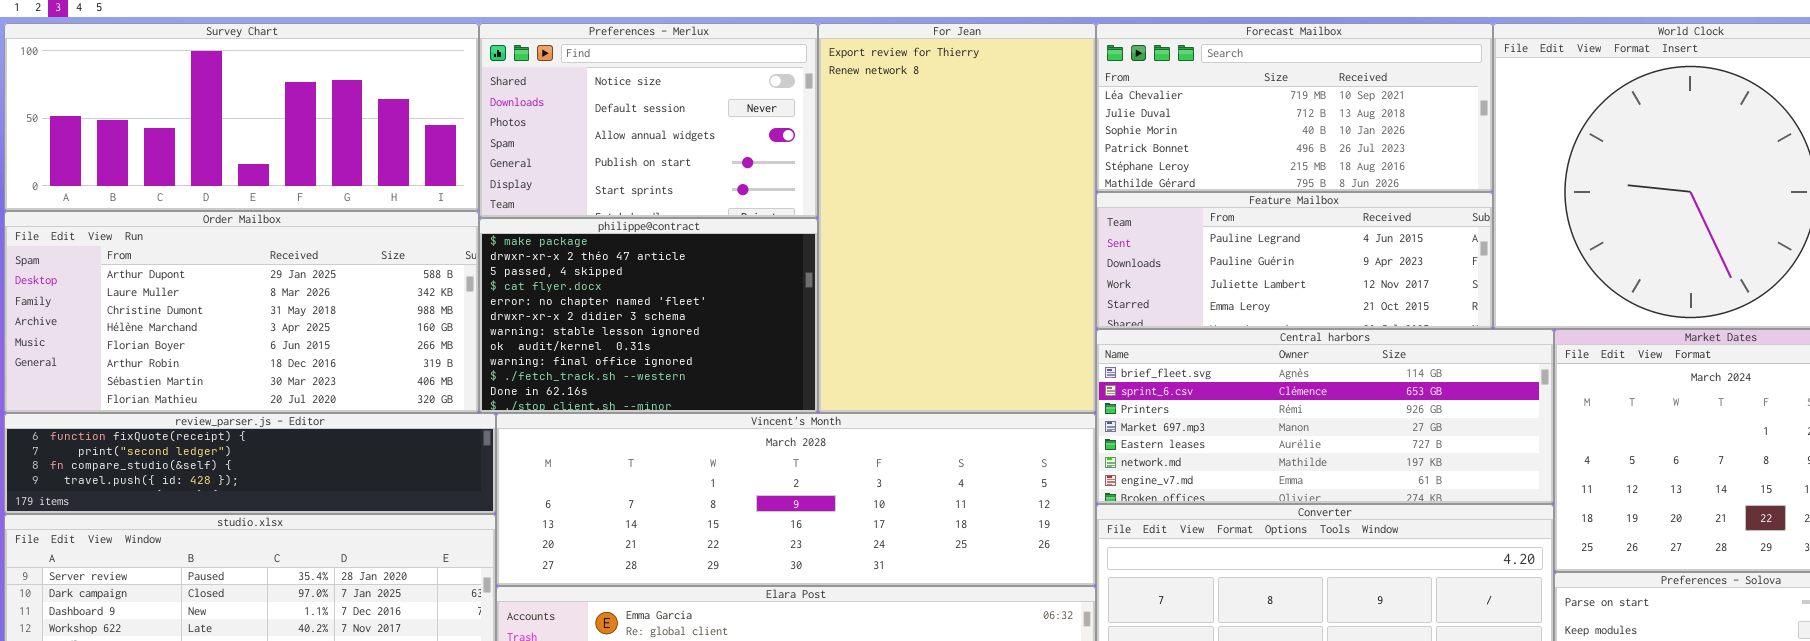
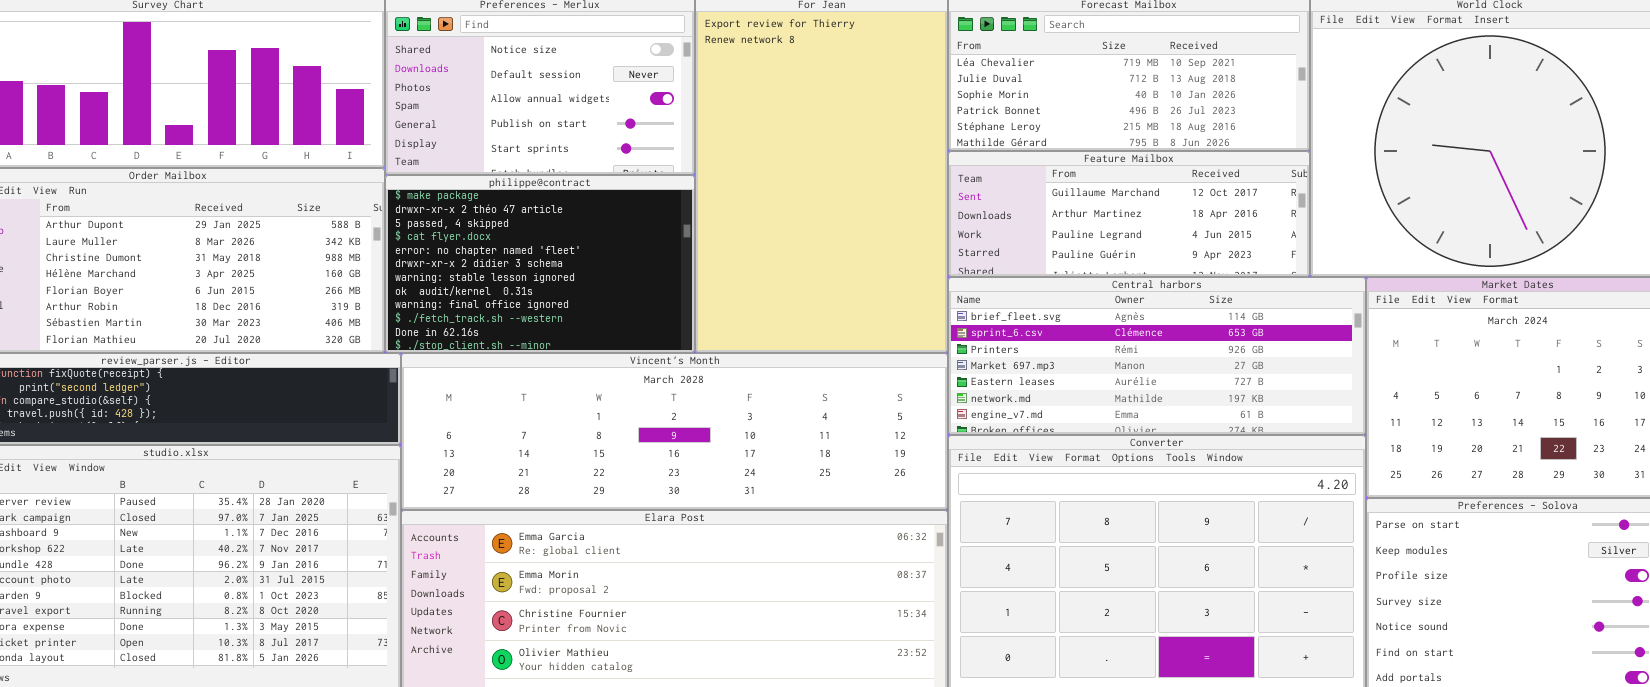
Feature Mailbox: [1096,192,1493,329] -> [948,151,1310,277], scrolled up 2 rows

